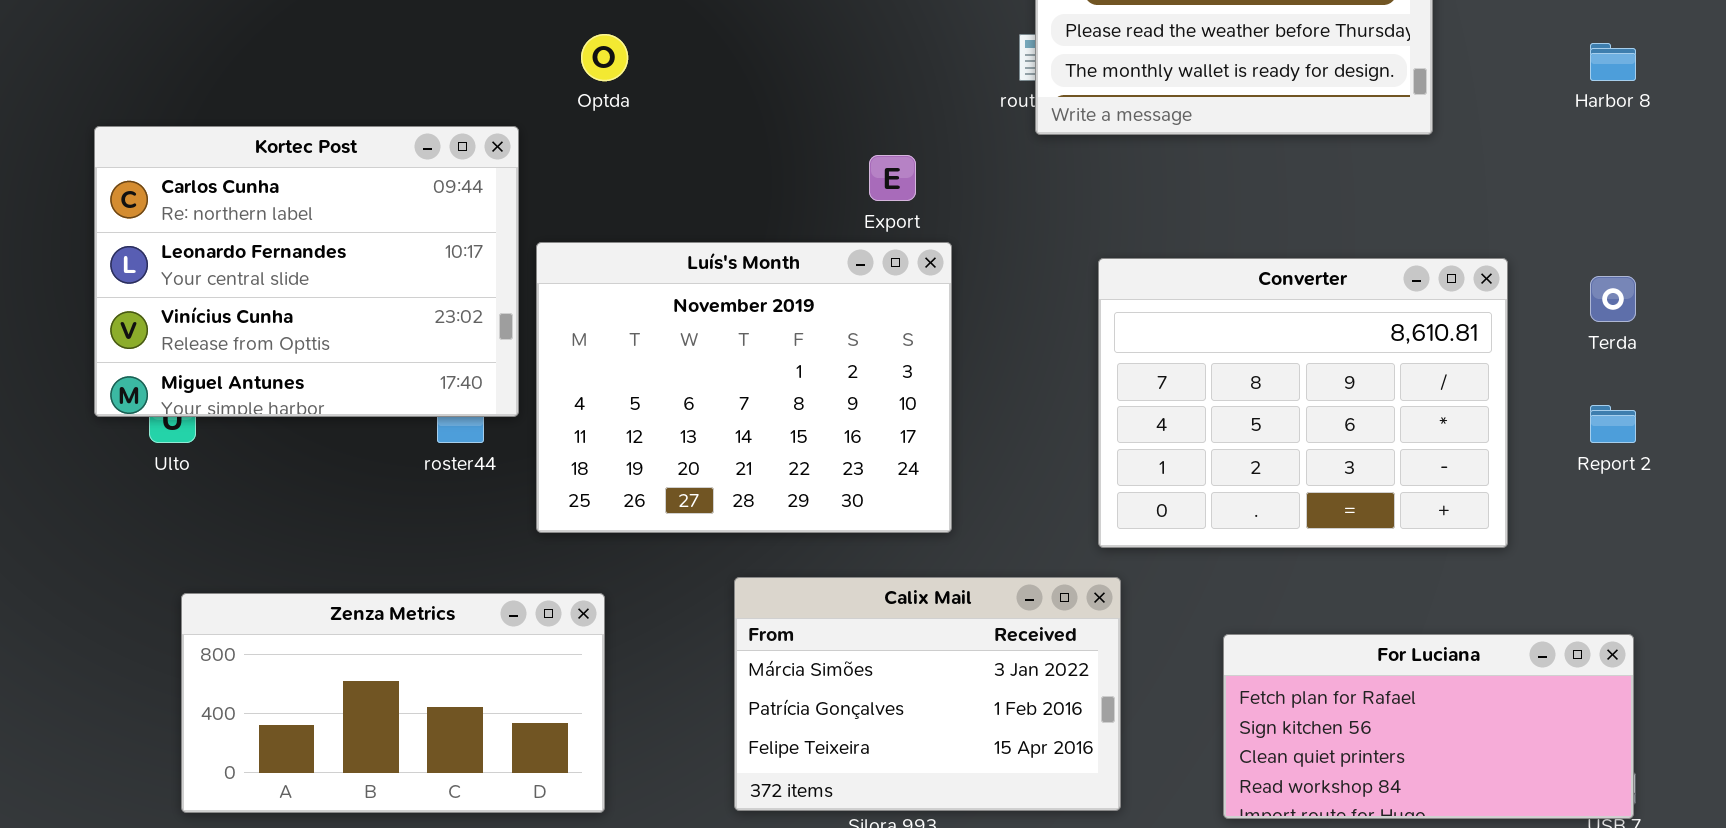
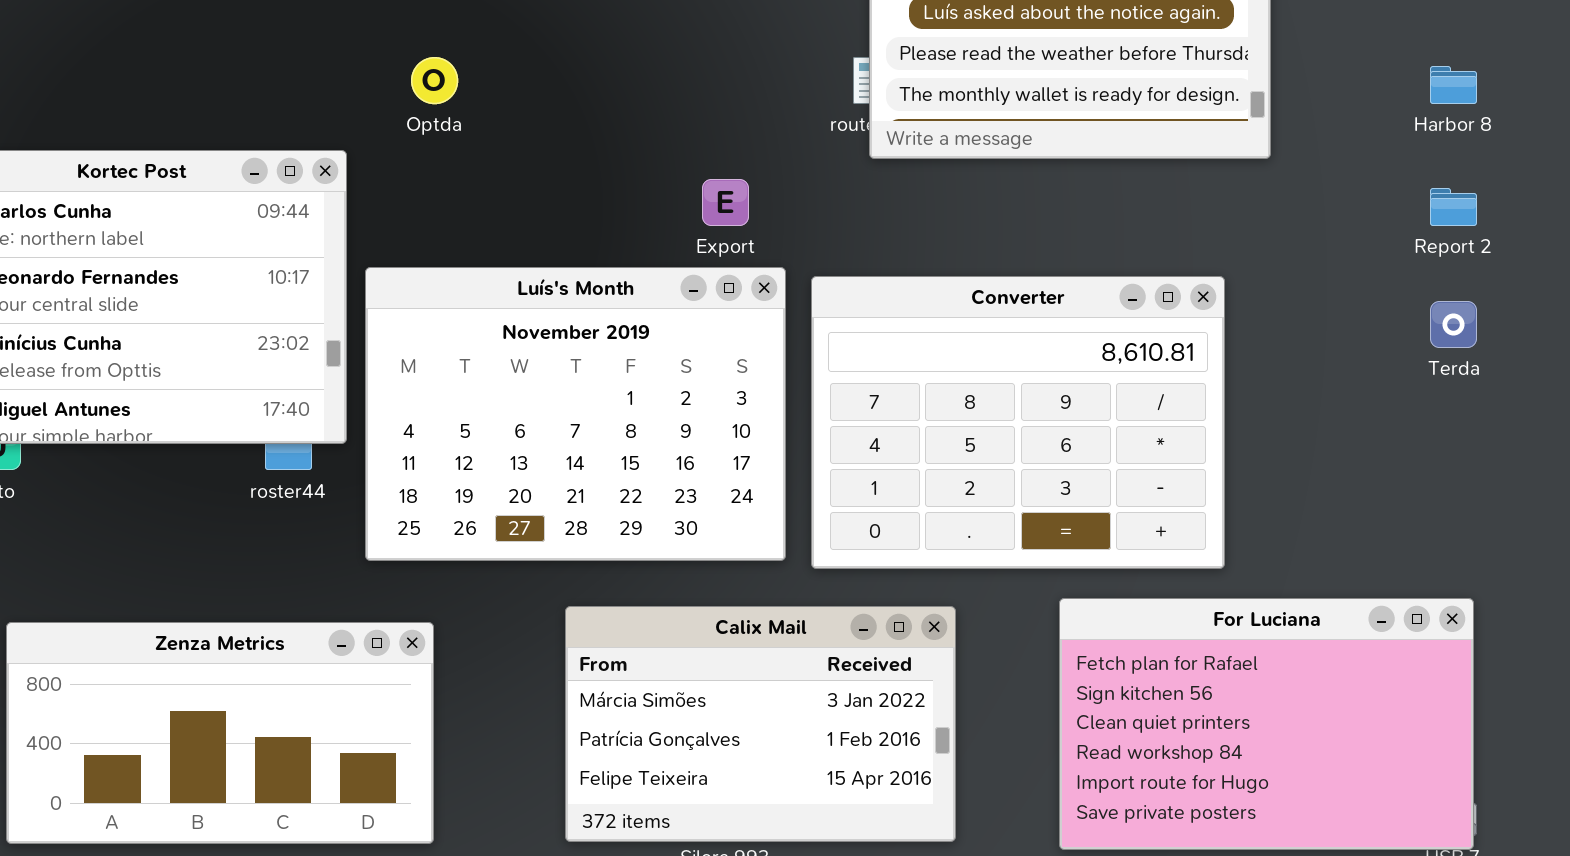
Converter: [1098,258,1508,548] -> [811,276,1225,569], moved
Report 2: [1590,405,1636,443] -> [1430,188,1477,226], moved
For Luciana: [1223,634,1634,819] -> [1059,598,1474,850], resized

